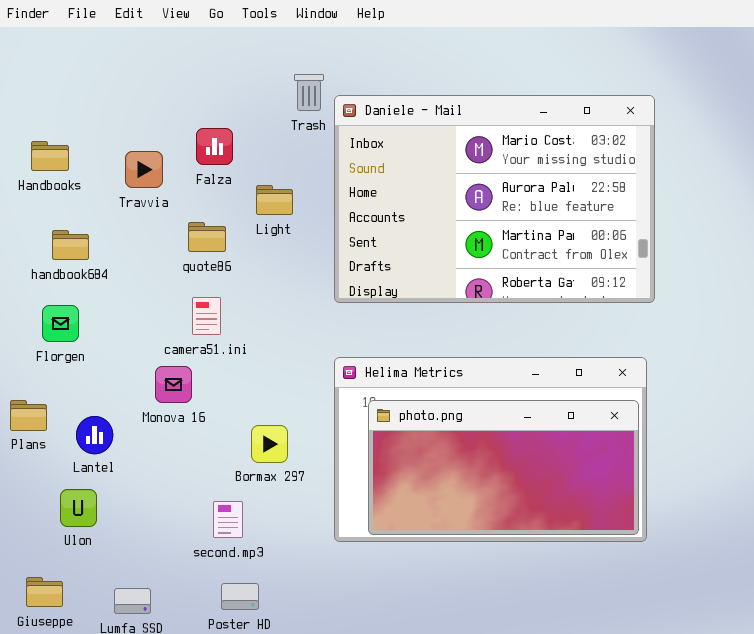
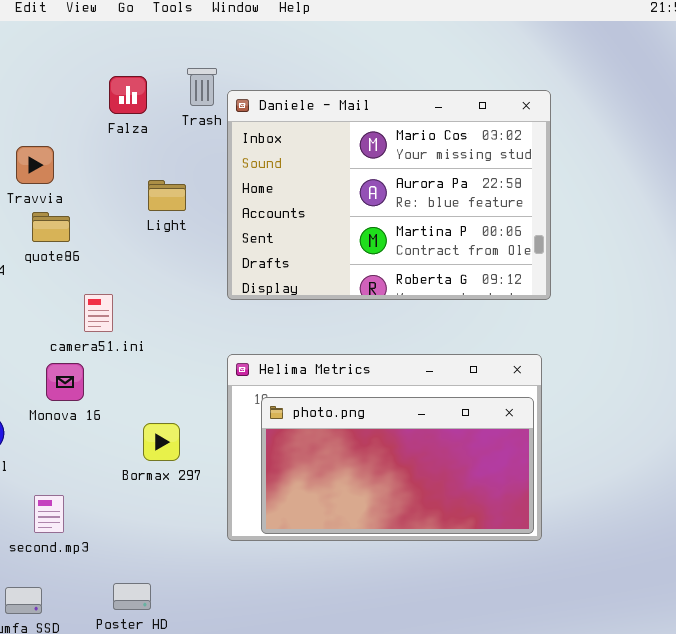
Falza: [196,128,233,165] -> [109,76,147,114], moved
quote86: [188,222,226,252] -> [32,212,70,242], moved
second.mp3: [213,501,243,538] -> [34,495,64,533], moved

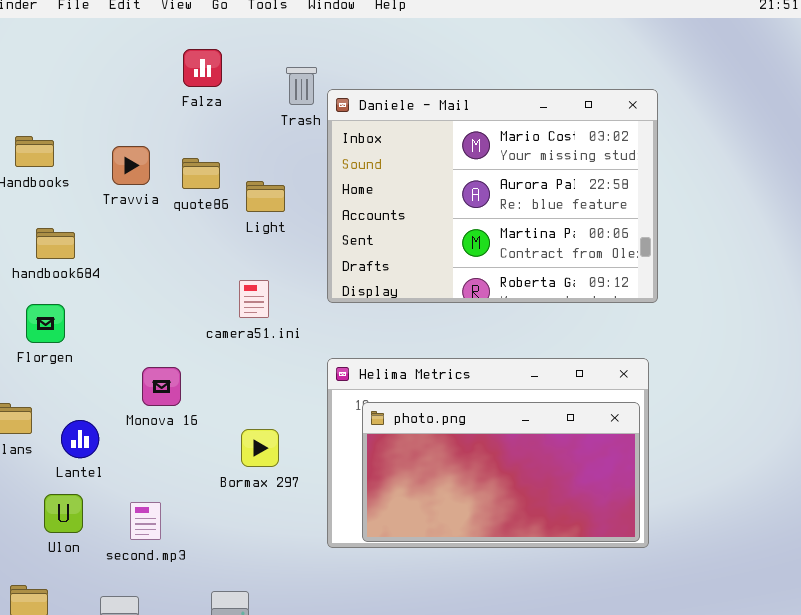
Falza: [109,76,147,114] -> [183,49,222,87], moved
quote86: [32,212,70,242] -> [182,158,220,189], moved
camera51.ini: [84,294,113,332] -> [239,280,269,318], moved

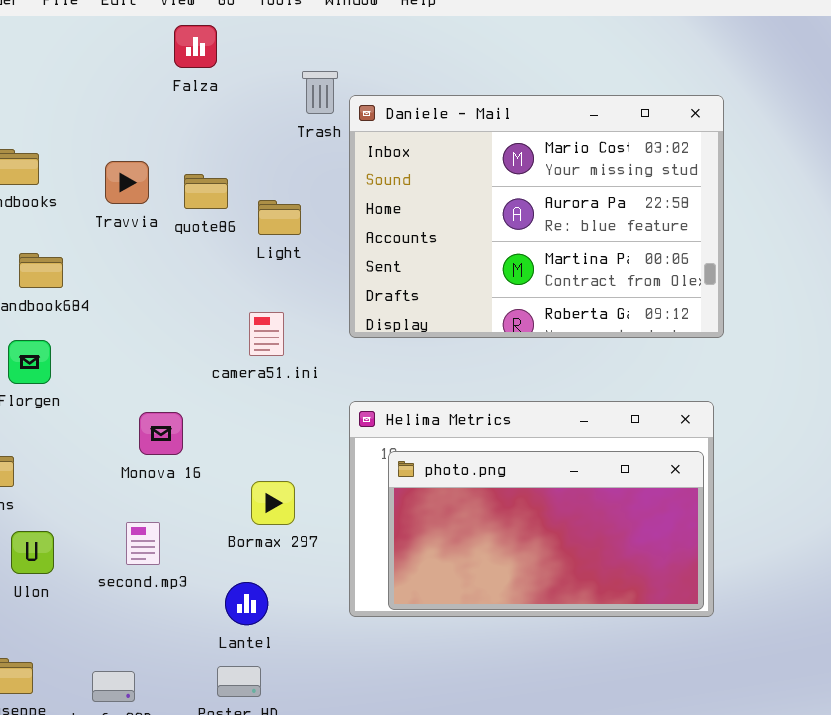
Falza: [183,49,222,87] -> [174,25,217,68], moved
Lantel: [61,420,99,458] -> [225,582,268,625], moved
Ulon: [44,494,83,533] -> [11,531,54,574], moved
second.mp3: [130,502,161,540] -> [126,522,160,565], moved

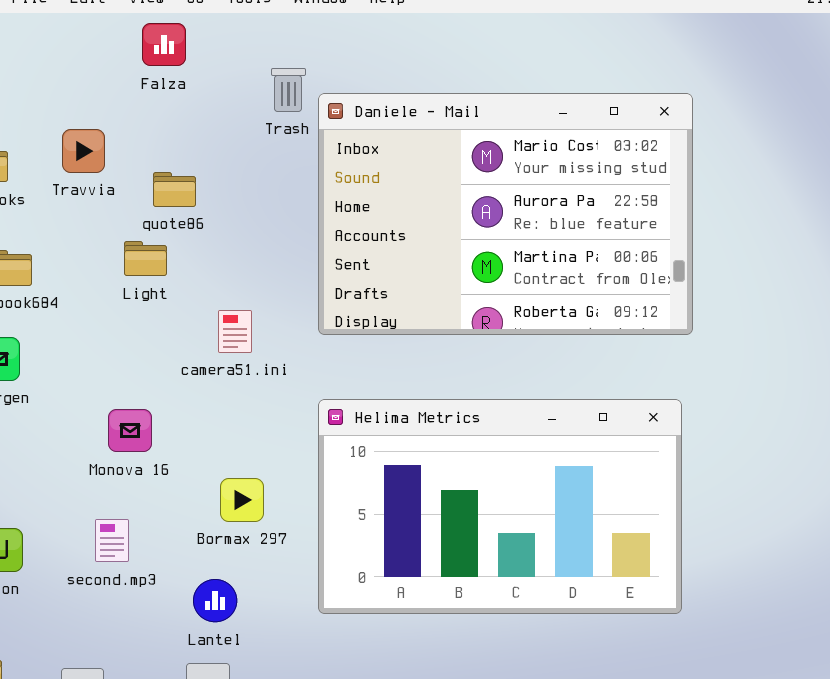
Travvia: [105,161,149,204] -> [62,129,105,173], moved
Light: [258,200,301,235] -> [124,241,167,276], moved
photo.png: [388,451,704,610] -> none, closed

